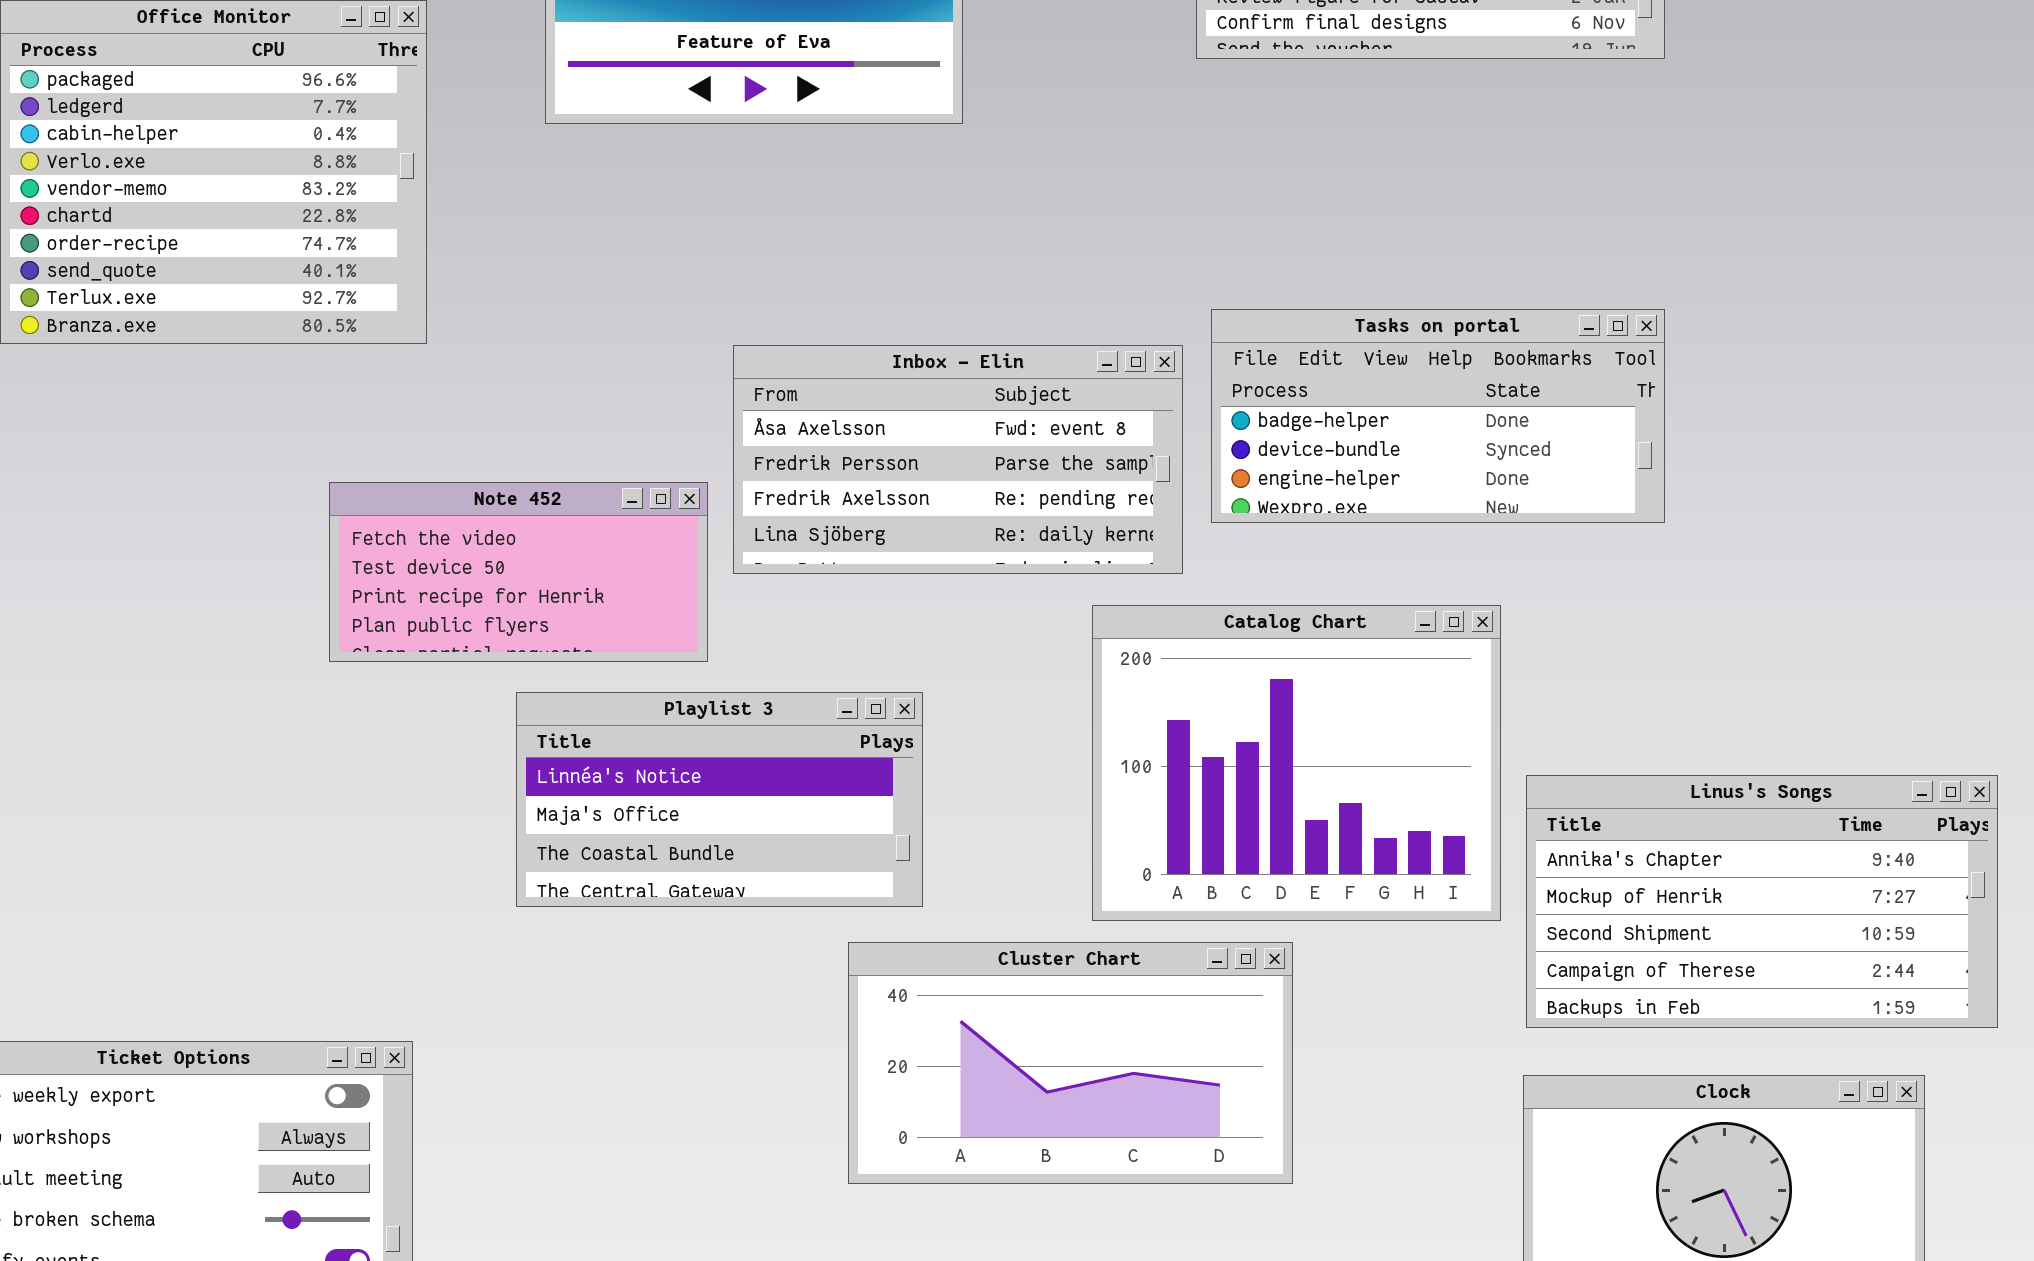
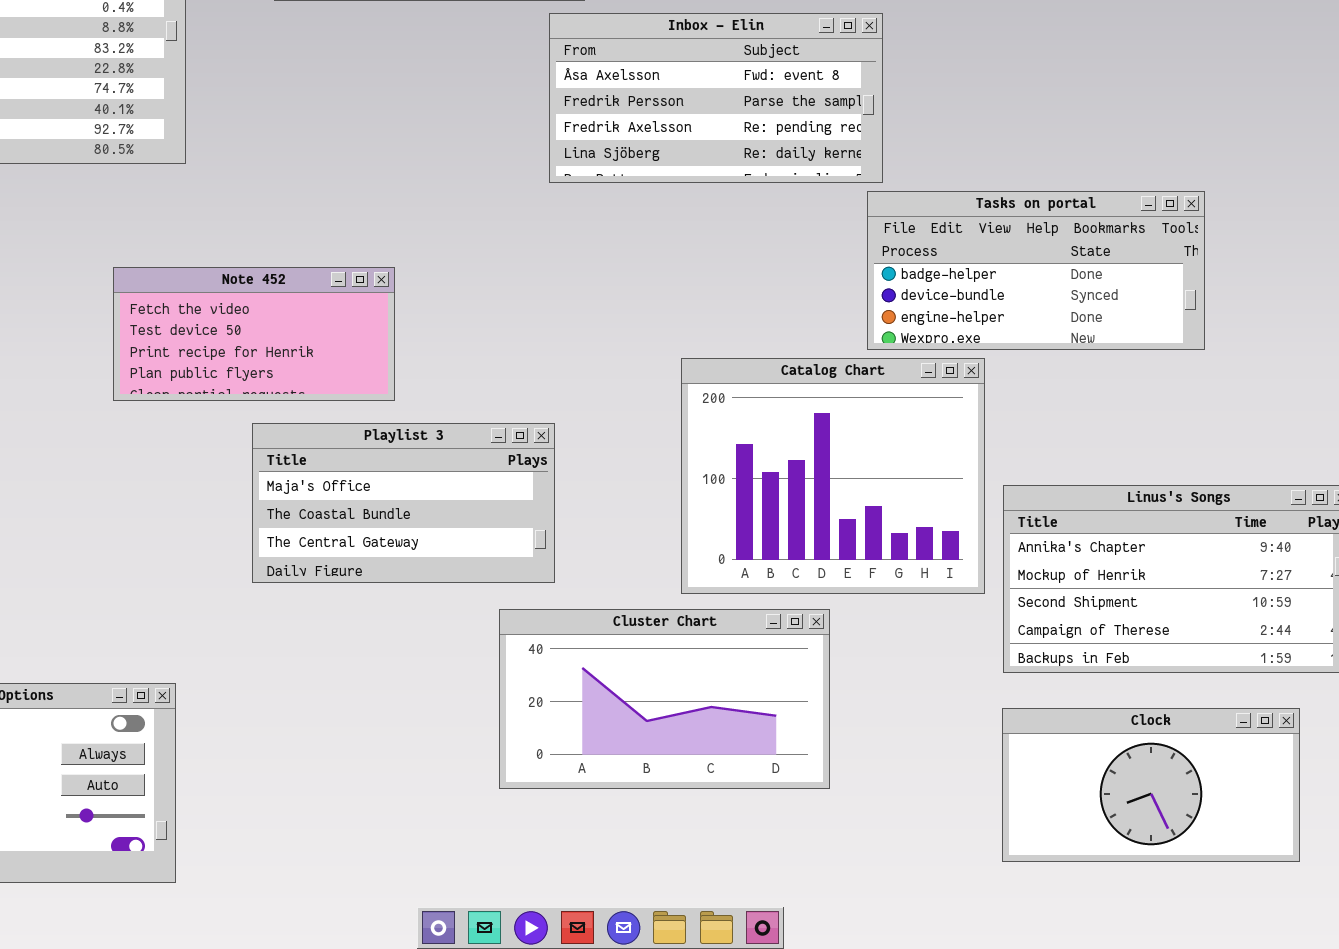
Tasks on portal: [1211,309,1665,523] -> [867,191,1205,350], moved
Inbox - Elin: [733,345,1183,574] -> [549,13,883,183], moved
Playlist 3: [516,692,923,907] -> [252,423,555,583], scrolled down 1 row

